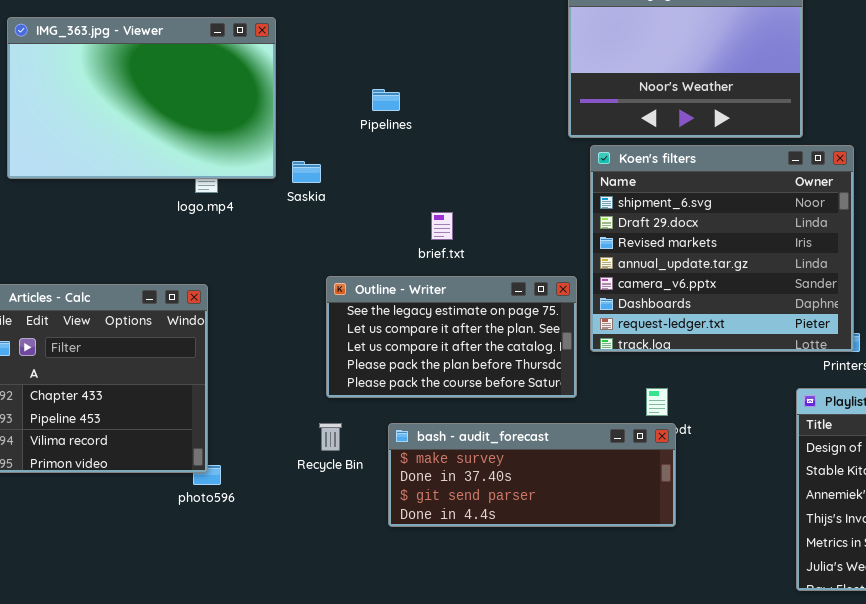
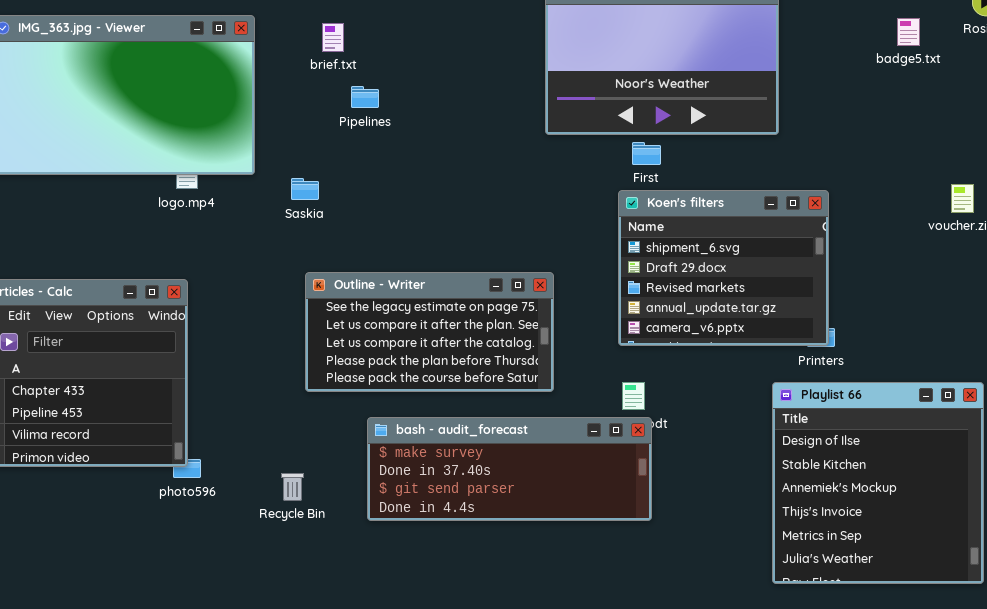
Koen's filters: [590,145,854,352] -> [618,190,829,346], resized
Saskia: [292,161,321,183] -> [291,178,319,200], moved
brief.txt: [431,212,453,240] -> [322,23,344,52], moved
Recycle Bin: [319,423,342,451] -> [281,473,304,501], moved

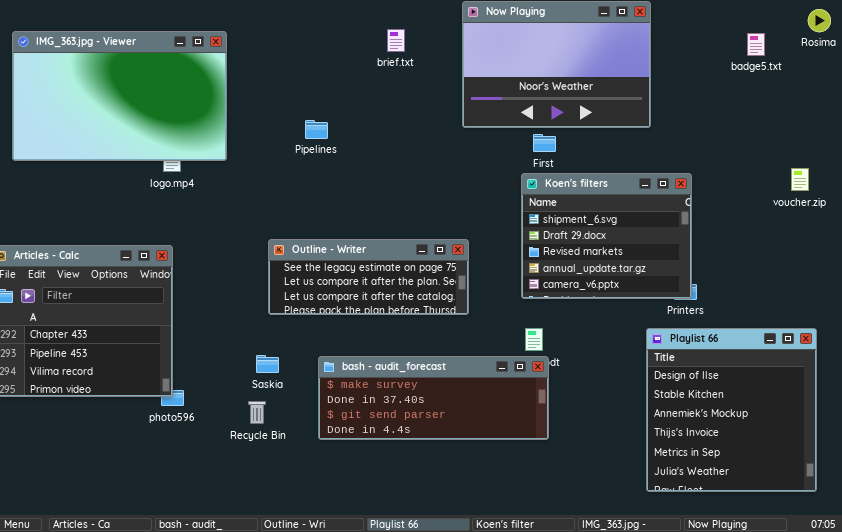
brief.txt: [322,23,344,52] -> [387,29,405,52], moved
Pipelines: [351,86,379,108] -> [305,120,328,139], moved
Saskia: [291,178,319,200] -> [256,355,279,373], moved
Outline - Writer: [305,272,554,392] -> [268,239,469,315], resized

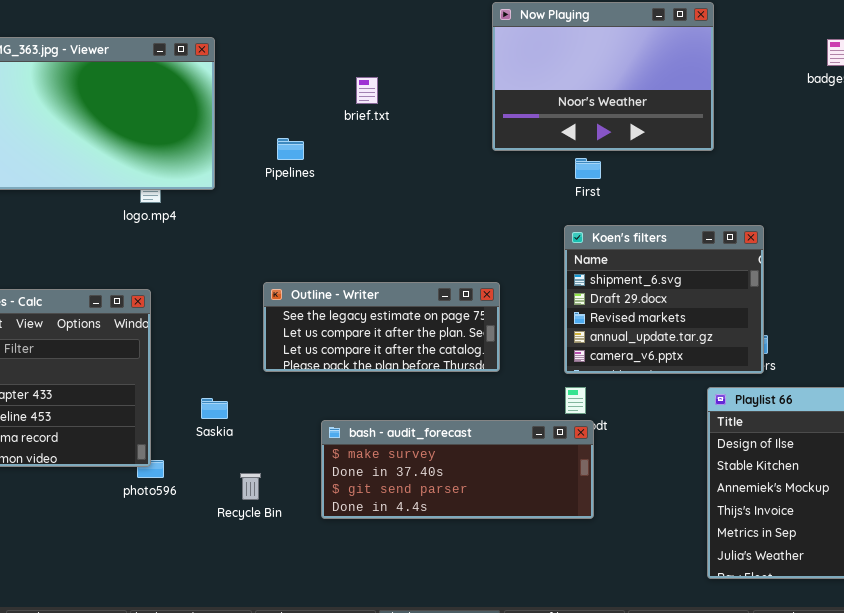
brief.txt: [387,29,405,52] -> [356,77,378,104], moved
Pipelines: [305,120,328,139] -> [277,138,304,160], moved
Koen's filters: [521,173,692,299] -> [564,225,764,374], moved
Saskia: [256,355,279,373] -> [201,398,228,419], moved

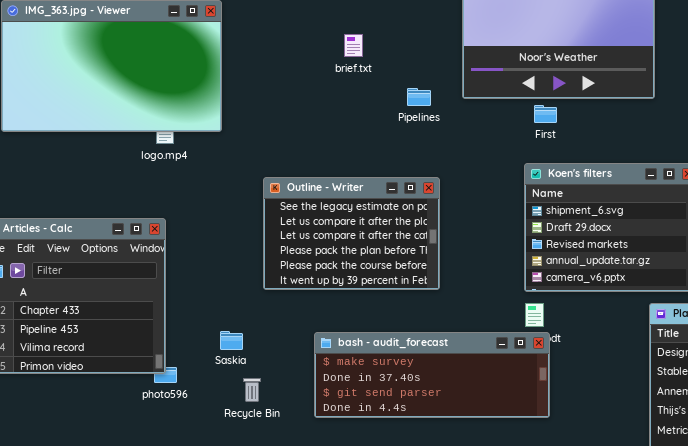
Pipelines: [277,138,304,160] -> [407,88,431,106], moved
Outline - Writer: [263,282,500,372] -> [263,177,440,290], resized
Saskia: [201,398,228,419] -> [220,331,243,350], moved

